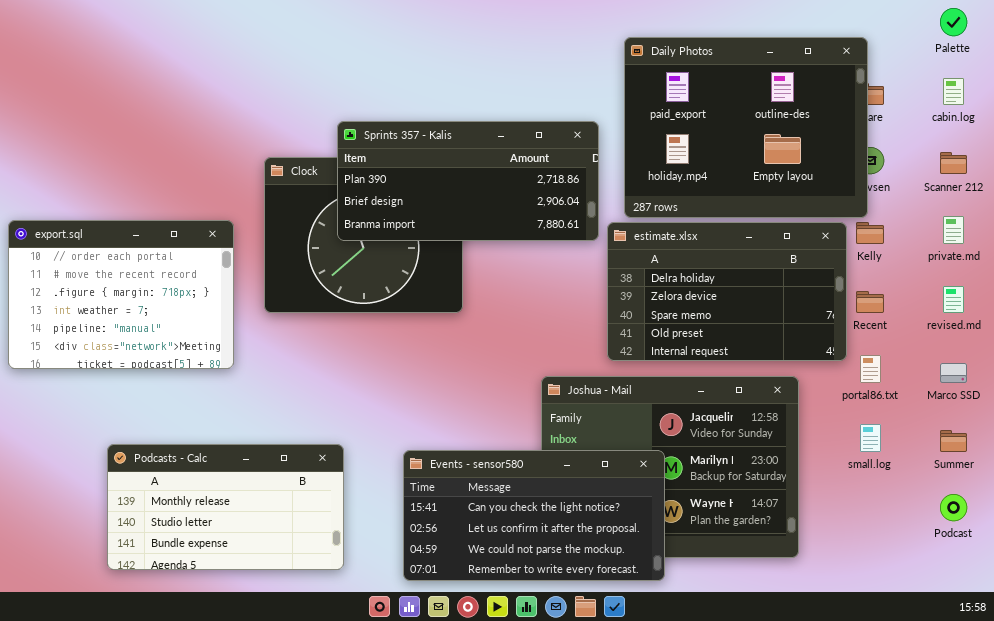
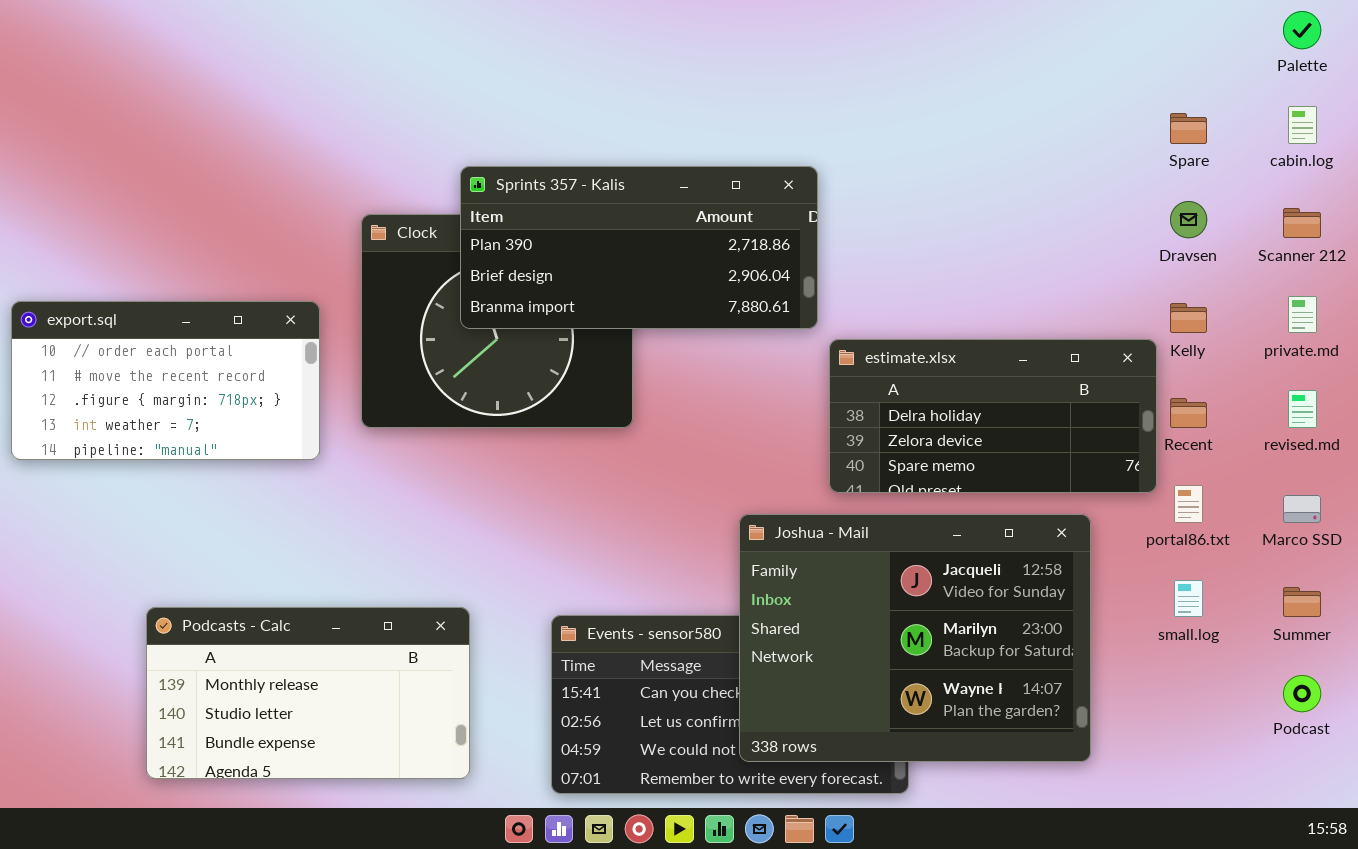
Daily Photos: [624,37,868,218] -> none, closed
export.sql: [8,220,234,369] -> [11,301,320,460], resized
estimate.xlsx: [607,222,847,361] -> [829,339,1157,493], resized
Joshua - Mail: [541,376,799,558] -> [739,514,1091,762], raised

